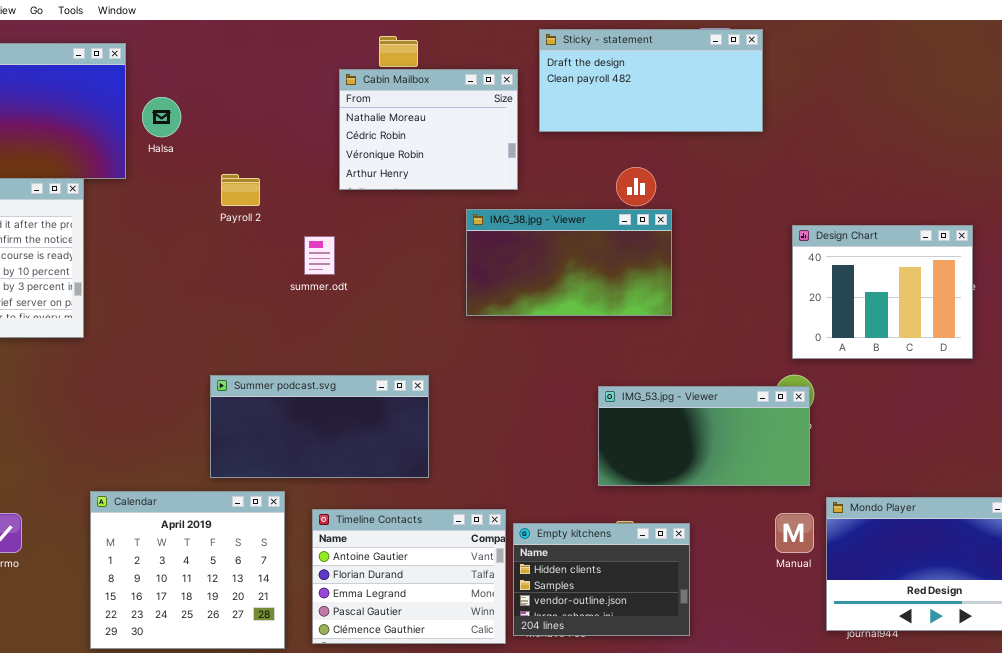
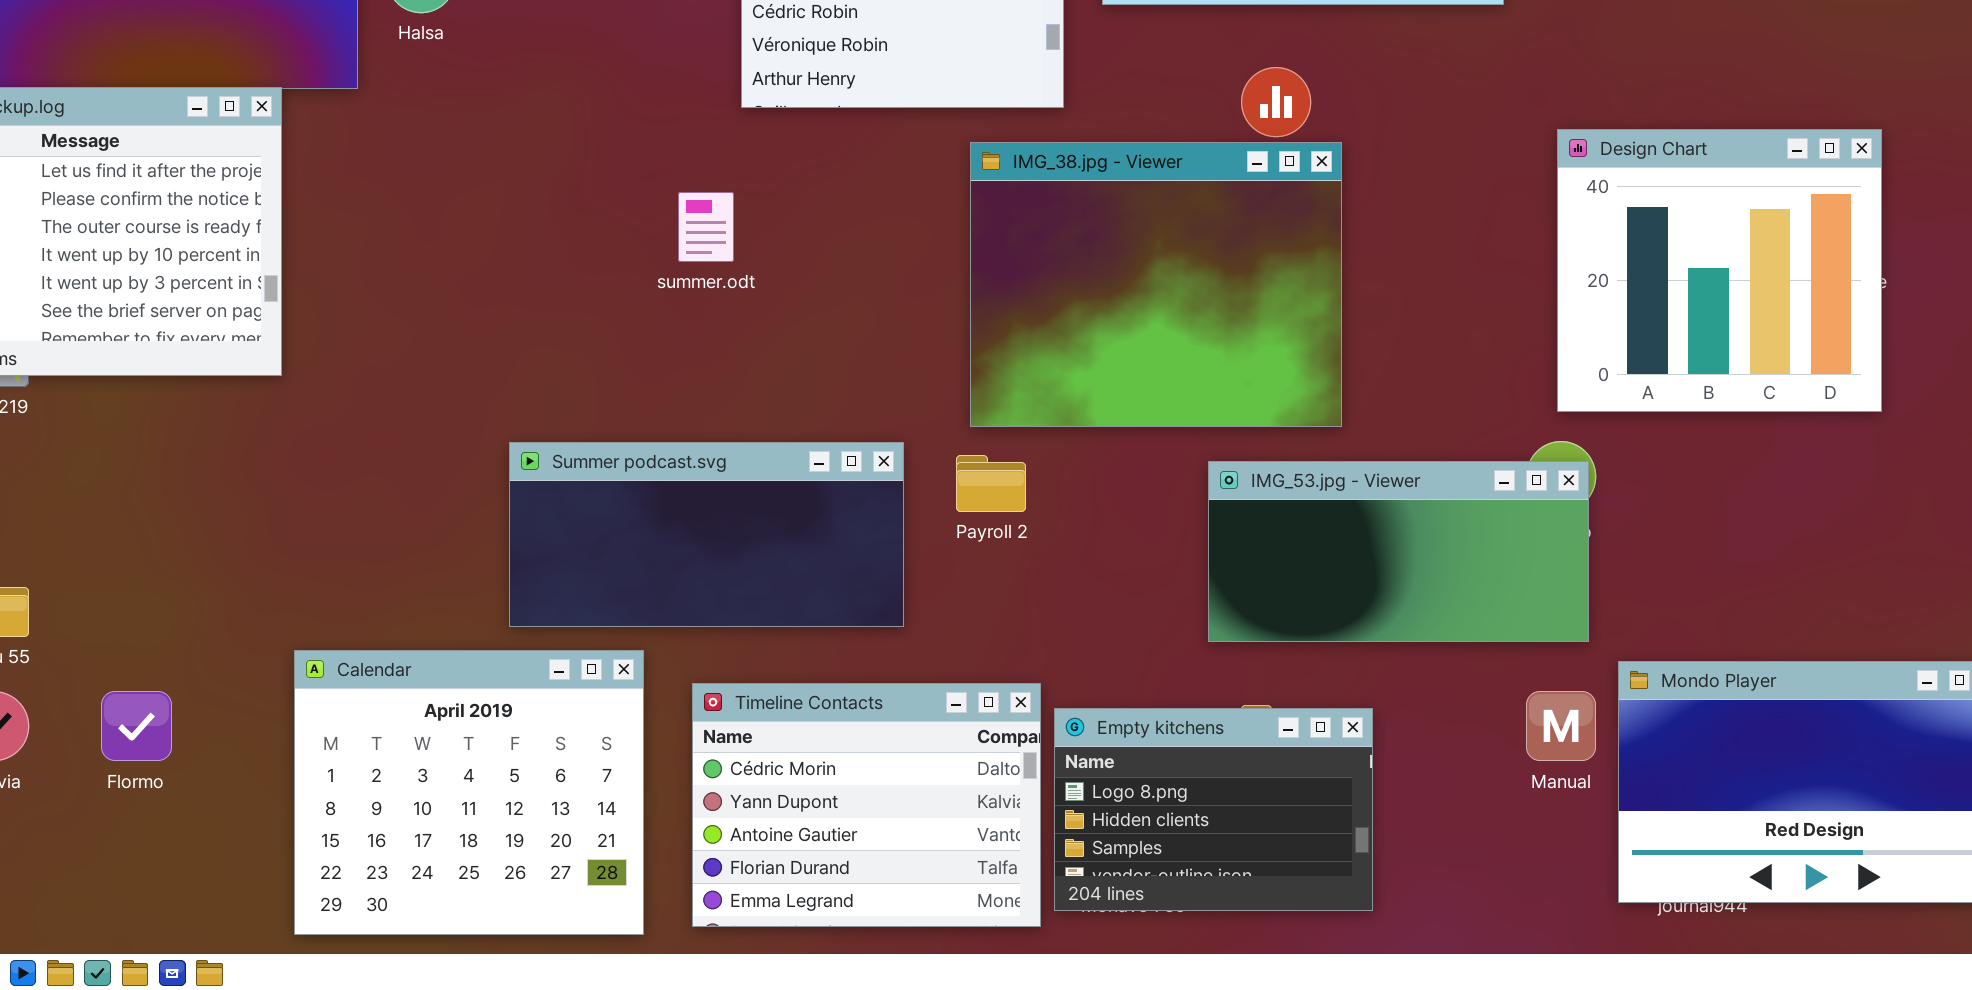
Payroll 2: [221,174,260,206] -> [956,455,1026,512], moved
IMG_38.jpg - Viewer: [466,209,672,316] -> [970,142,1342,427], resized
Design Chart: [792,225,973,359] -> [1557,129,1882,412], resized
Timeline Contacts: [312,509,506,644] -> [692,683,1041,927], scrolled up 2 rows
Empty kitchens: [513,523,690,636] -> [1054,708,1373,911], scrolled up 1 row

